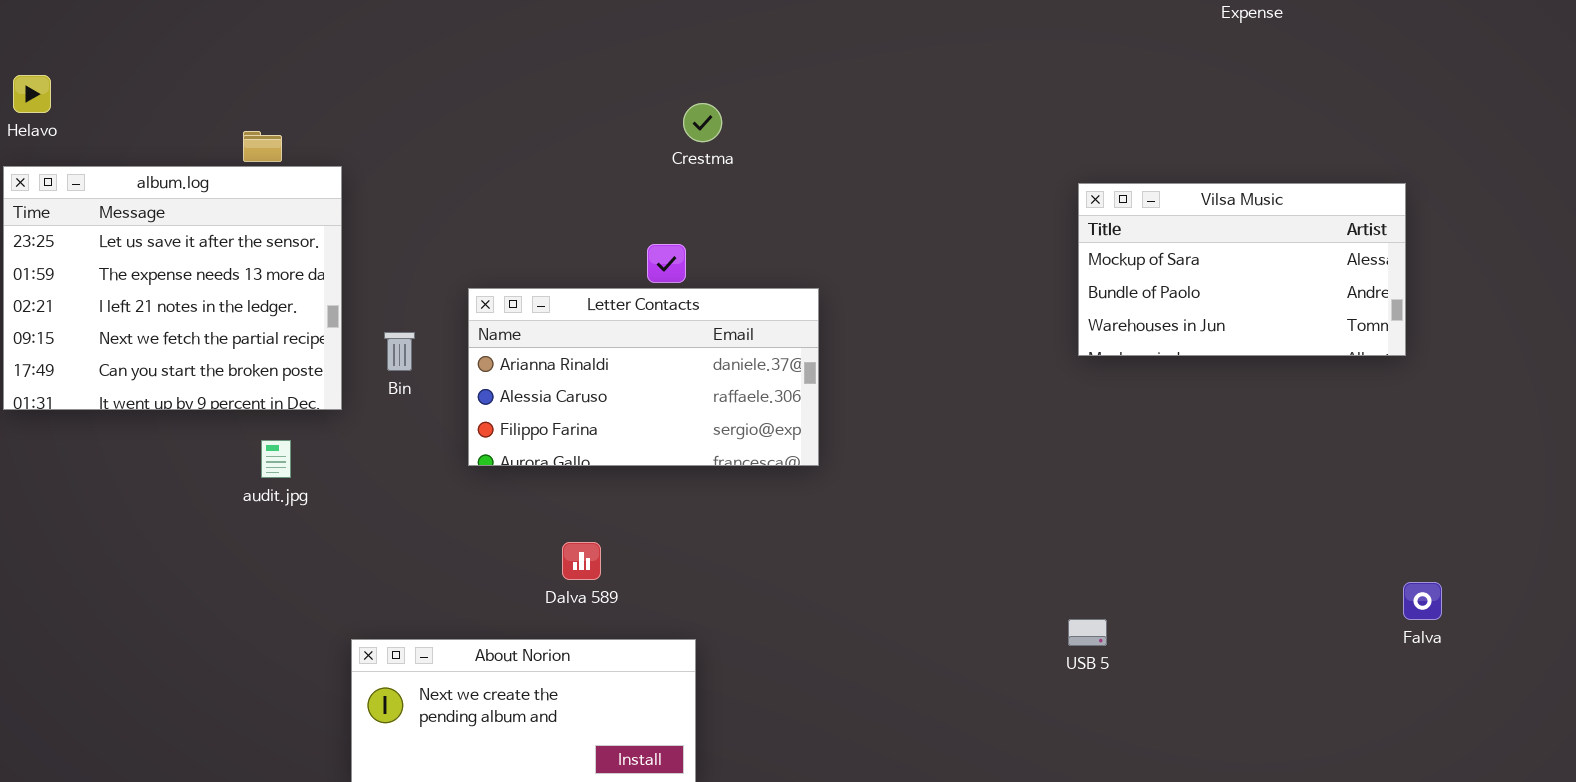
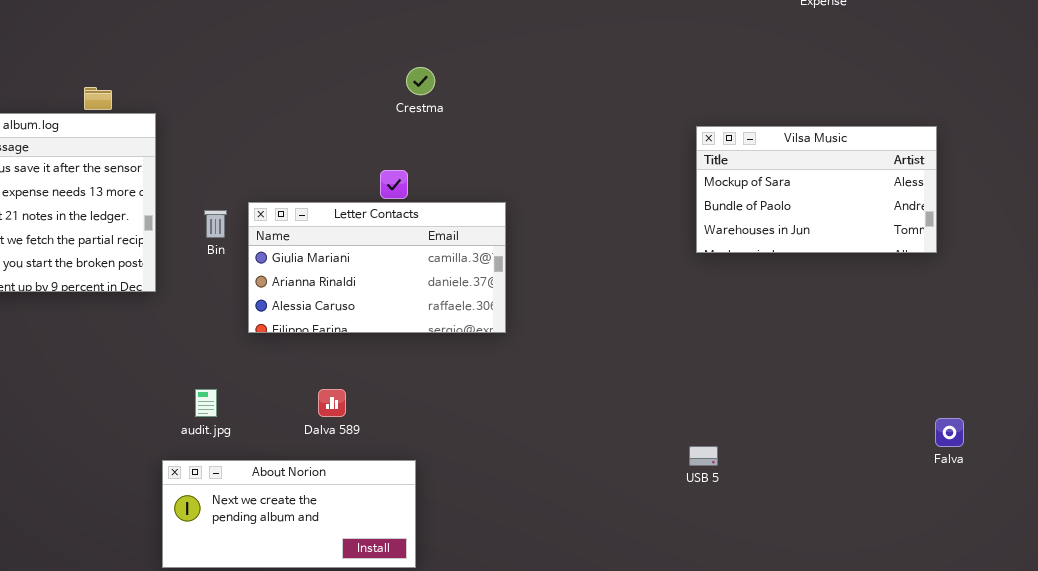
Letter Contacts: [468,288,819,466] -> [248,202,506,333], scrolled up 1 row
Bin: [384,332,415,371] -> [204,210,227,238], moved
audit.jpg: [261,440,291,478] -> [195,389,217,417], moved

